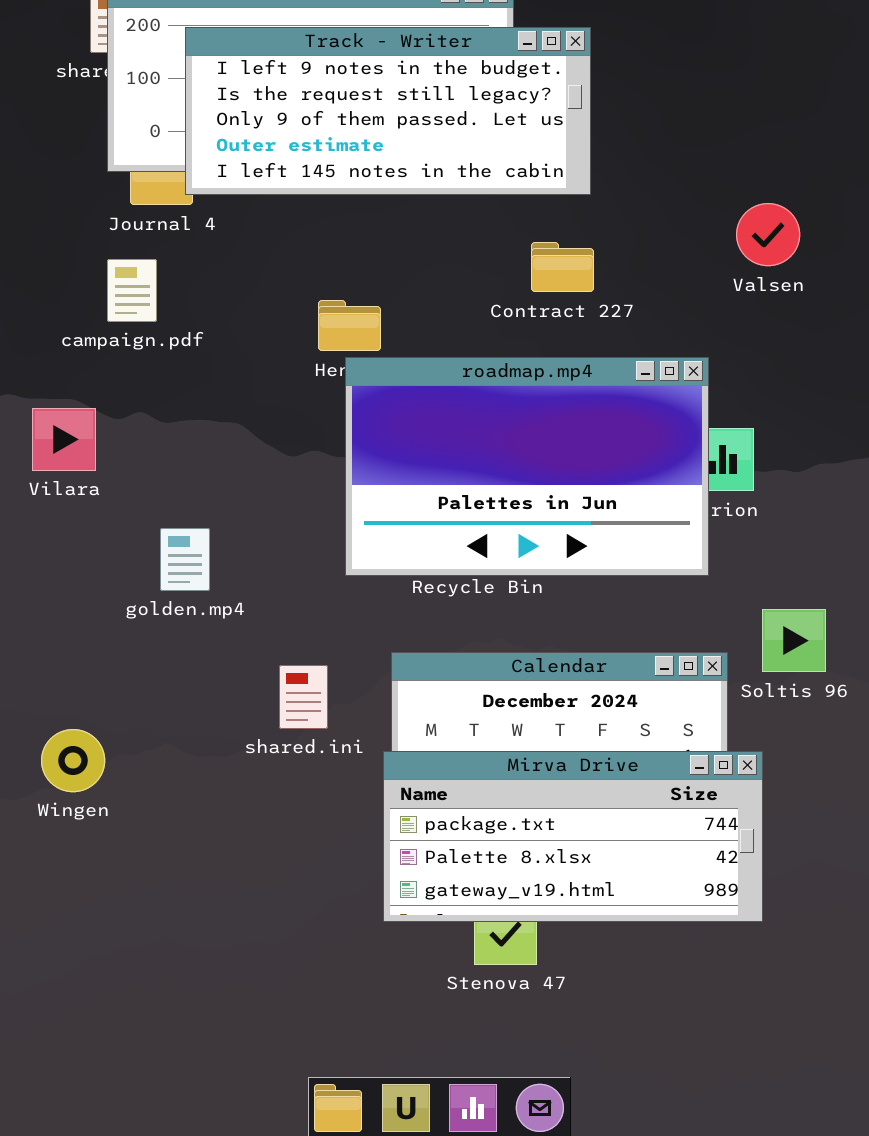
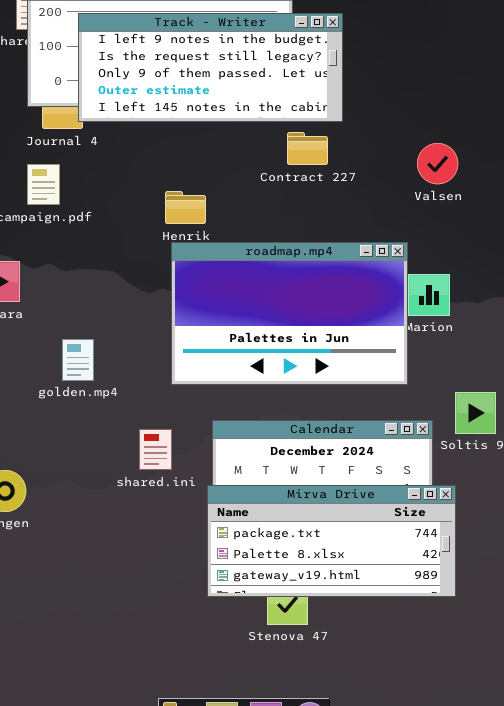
Valsen: [736,203,800,266] -> [417,143,458,184], moved
Contract 227: [531,242,594,292] -> [287,132,328,165], moved
roadmap.mp4: [345,357,709,576] -> [171,242,408,385], moved

